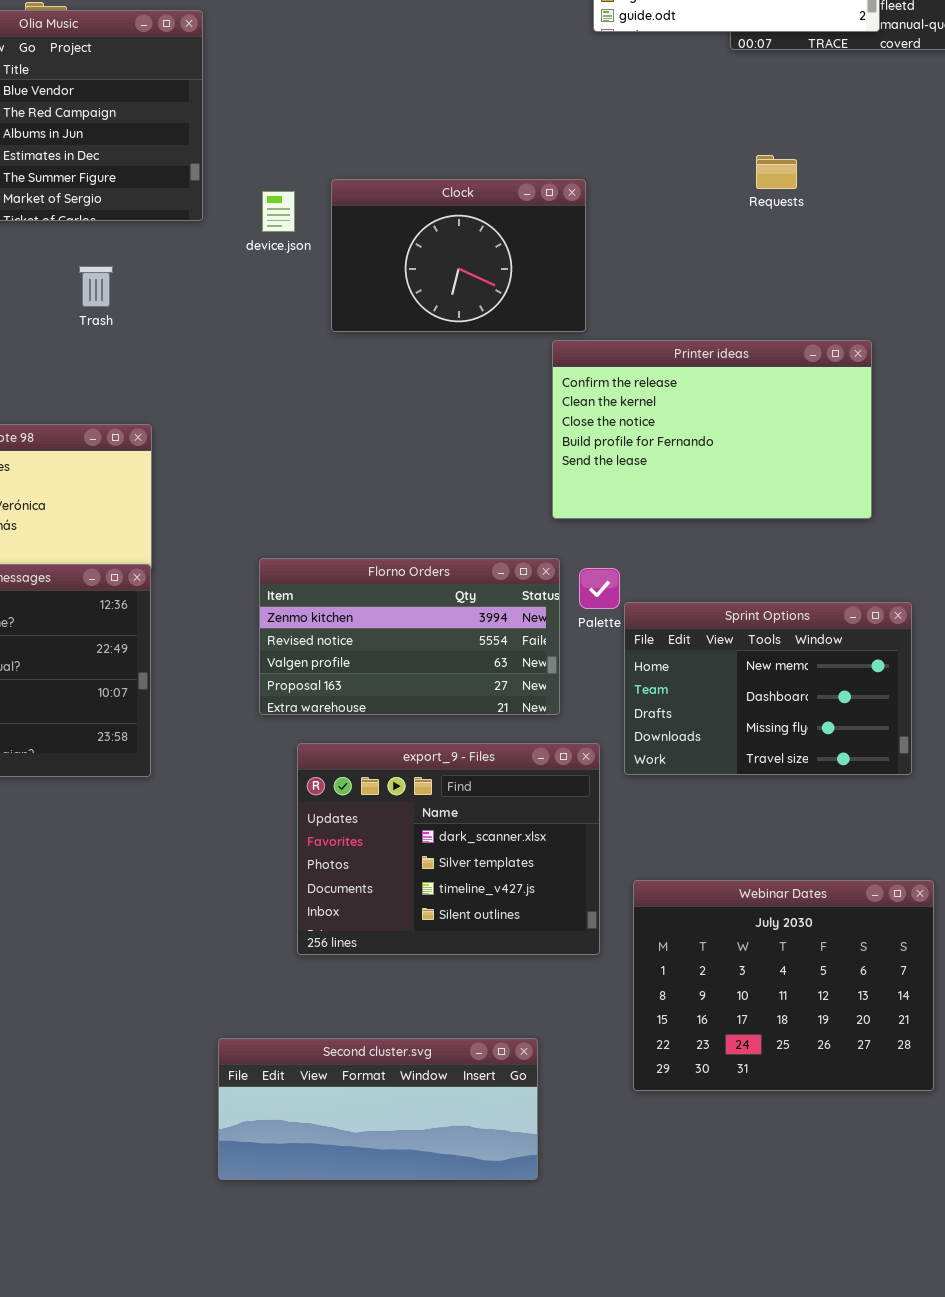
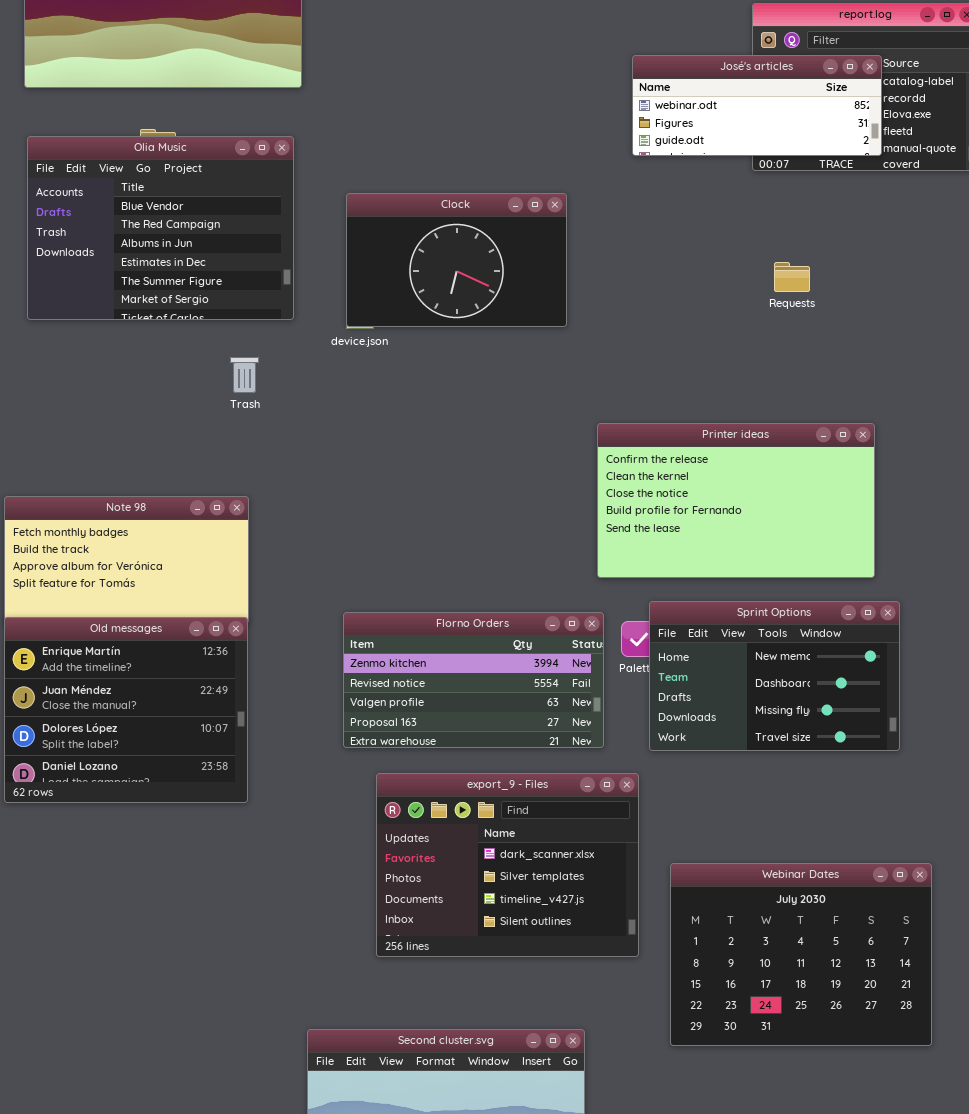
Clock: [331,179,586,332] -> [346,193,567,327], moved
Trash: [79,266,113,307] -> [230,357,259,393], moved
Sprint Options: [624,602,912,775] -> [649,601,900,751], moved
Webinar Dates: [633,880,934,1091] -> [670,863,932,1046], moved

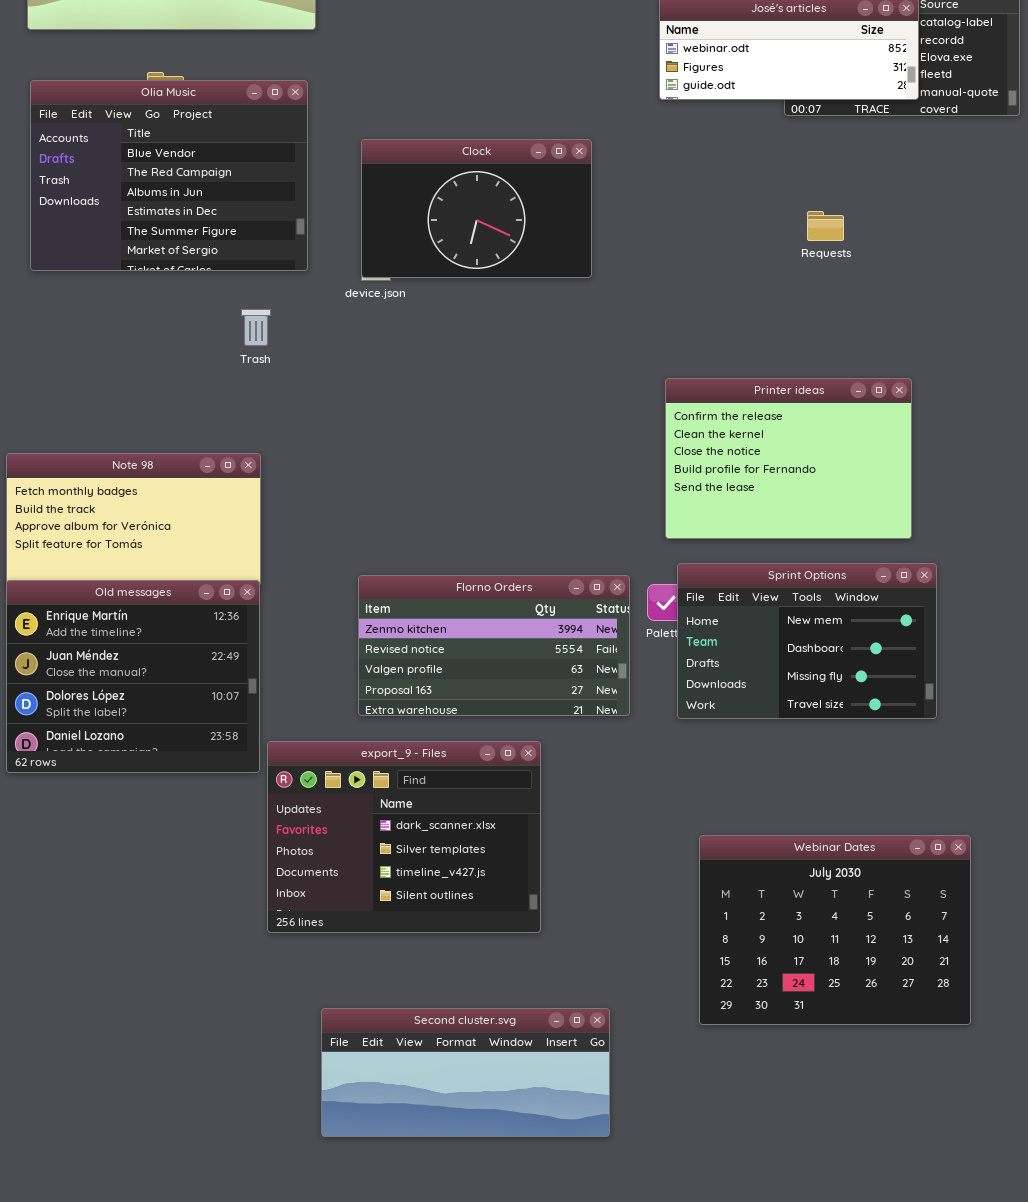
Printer ideas: [597,423,875,578] -> [665,378,912,539], resized
export_9 - Files: [376,773,639,957] -> [267,741,541,933], moved

